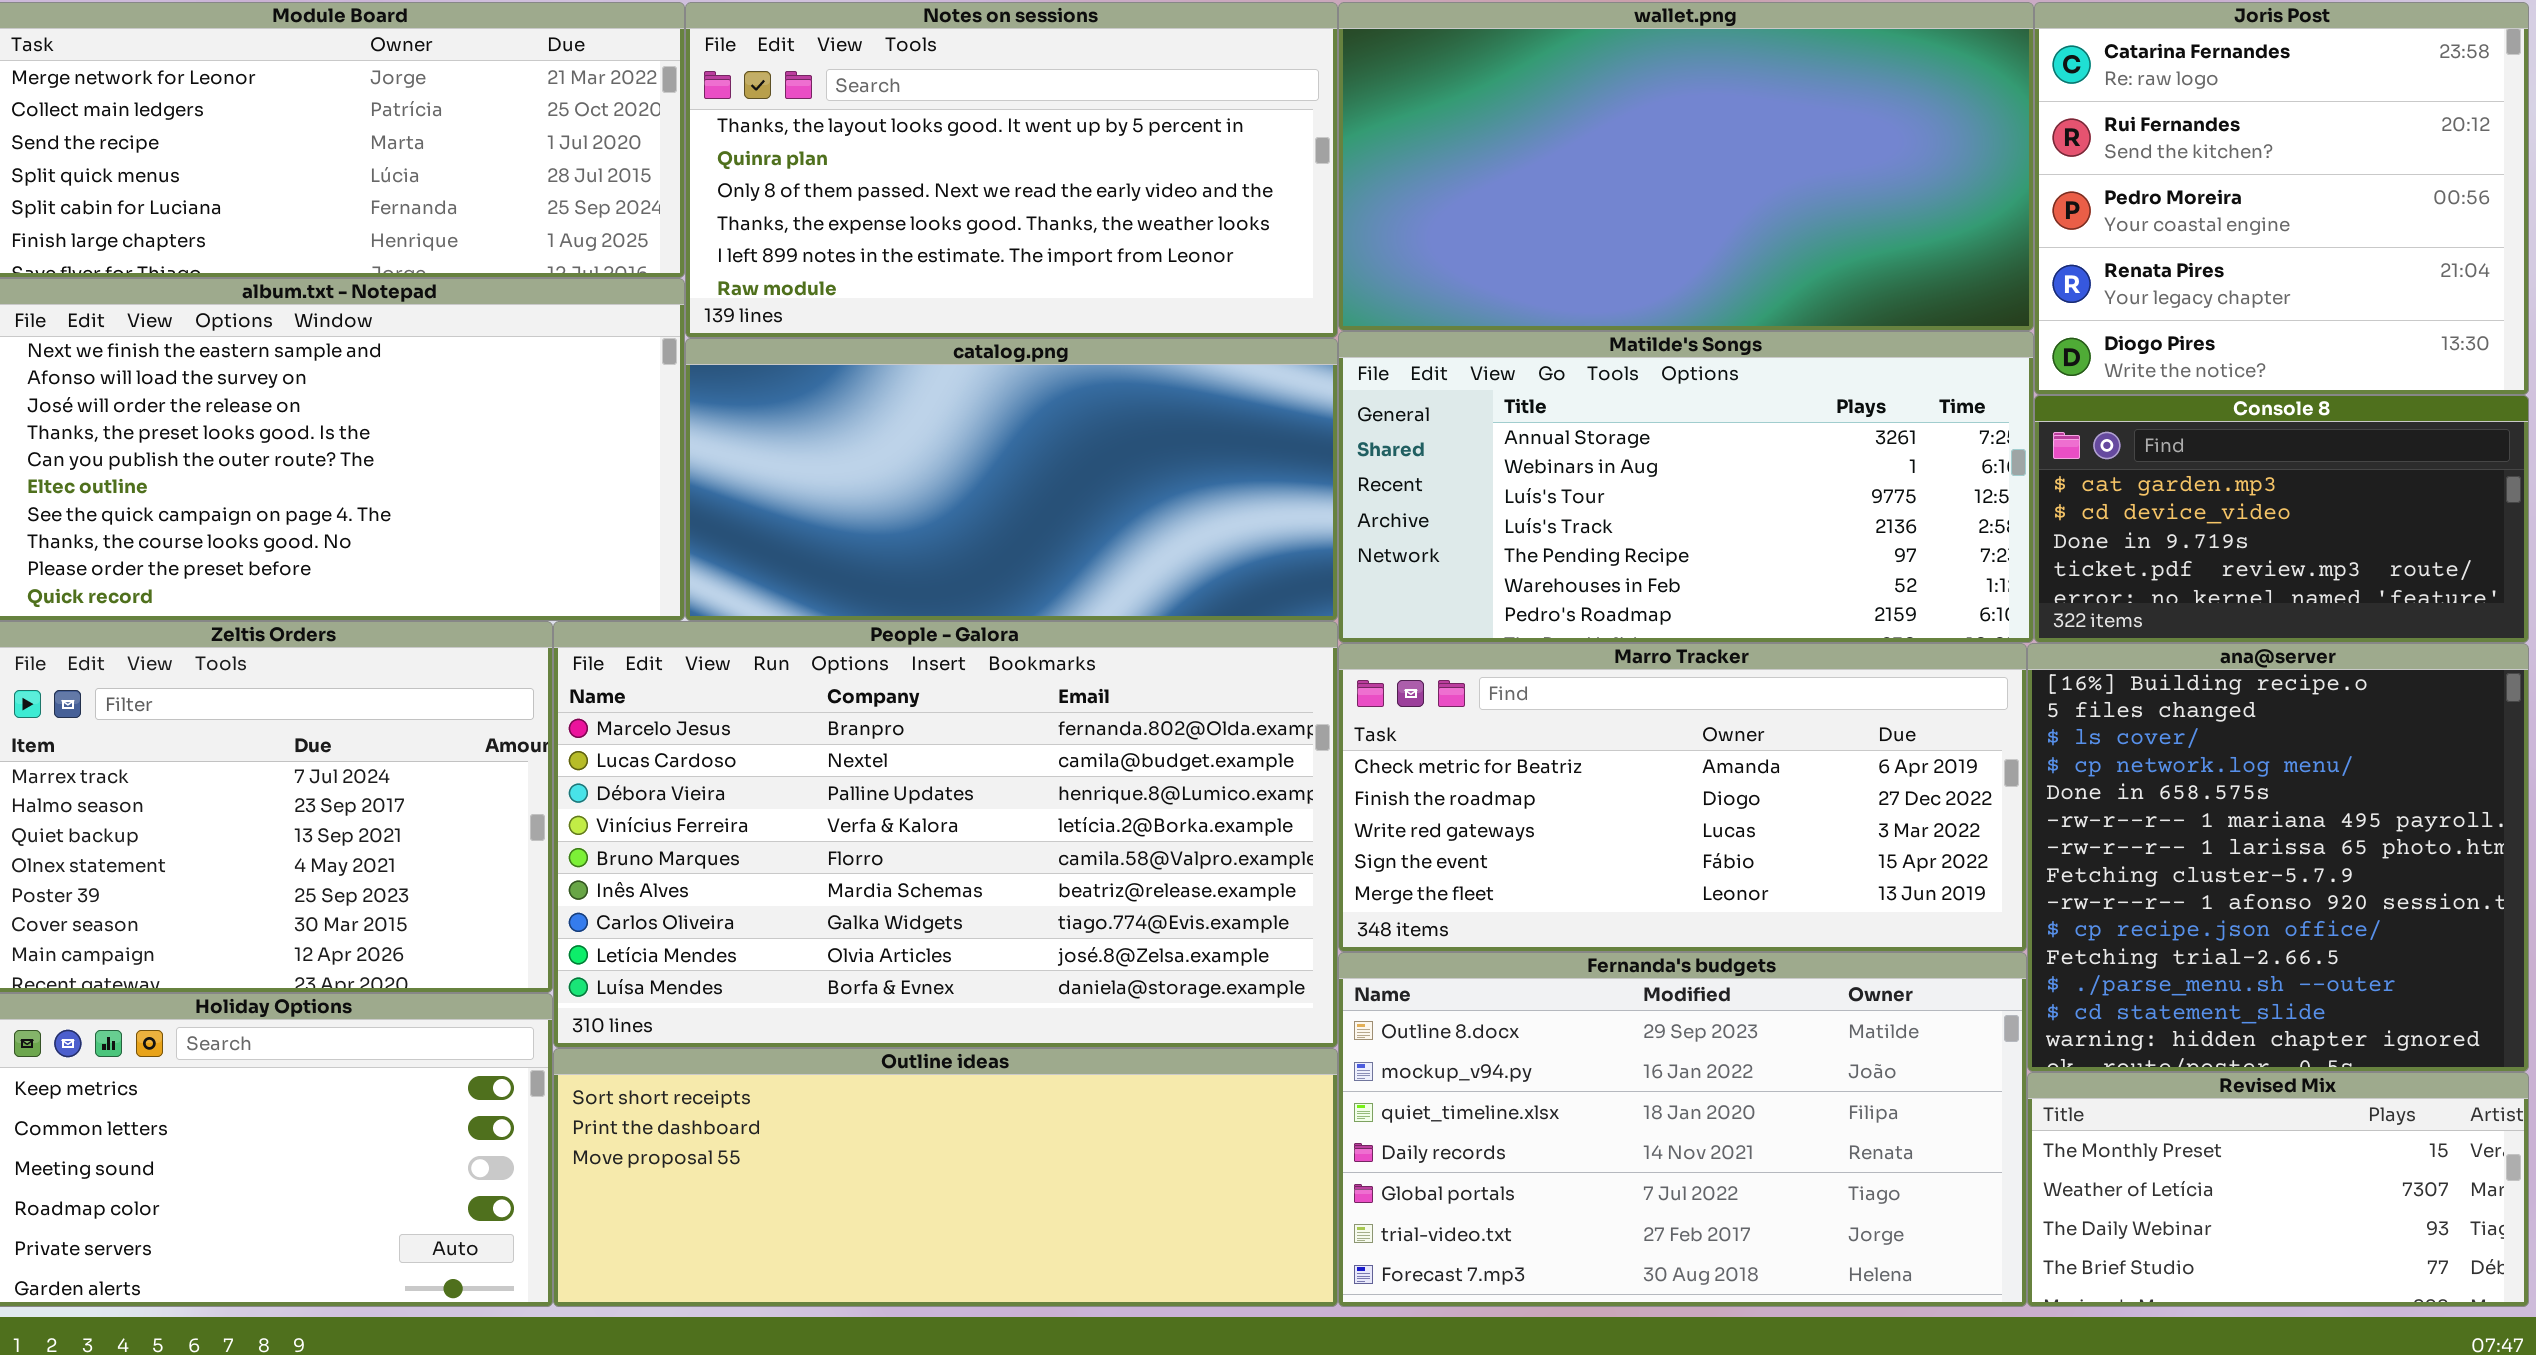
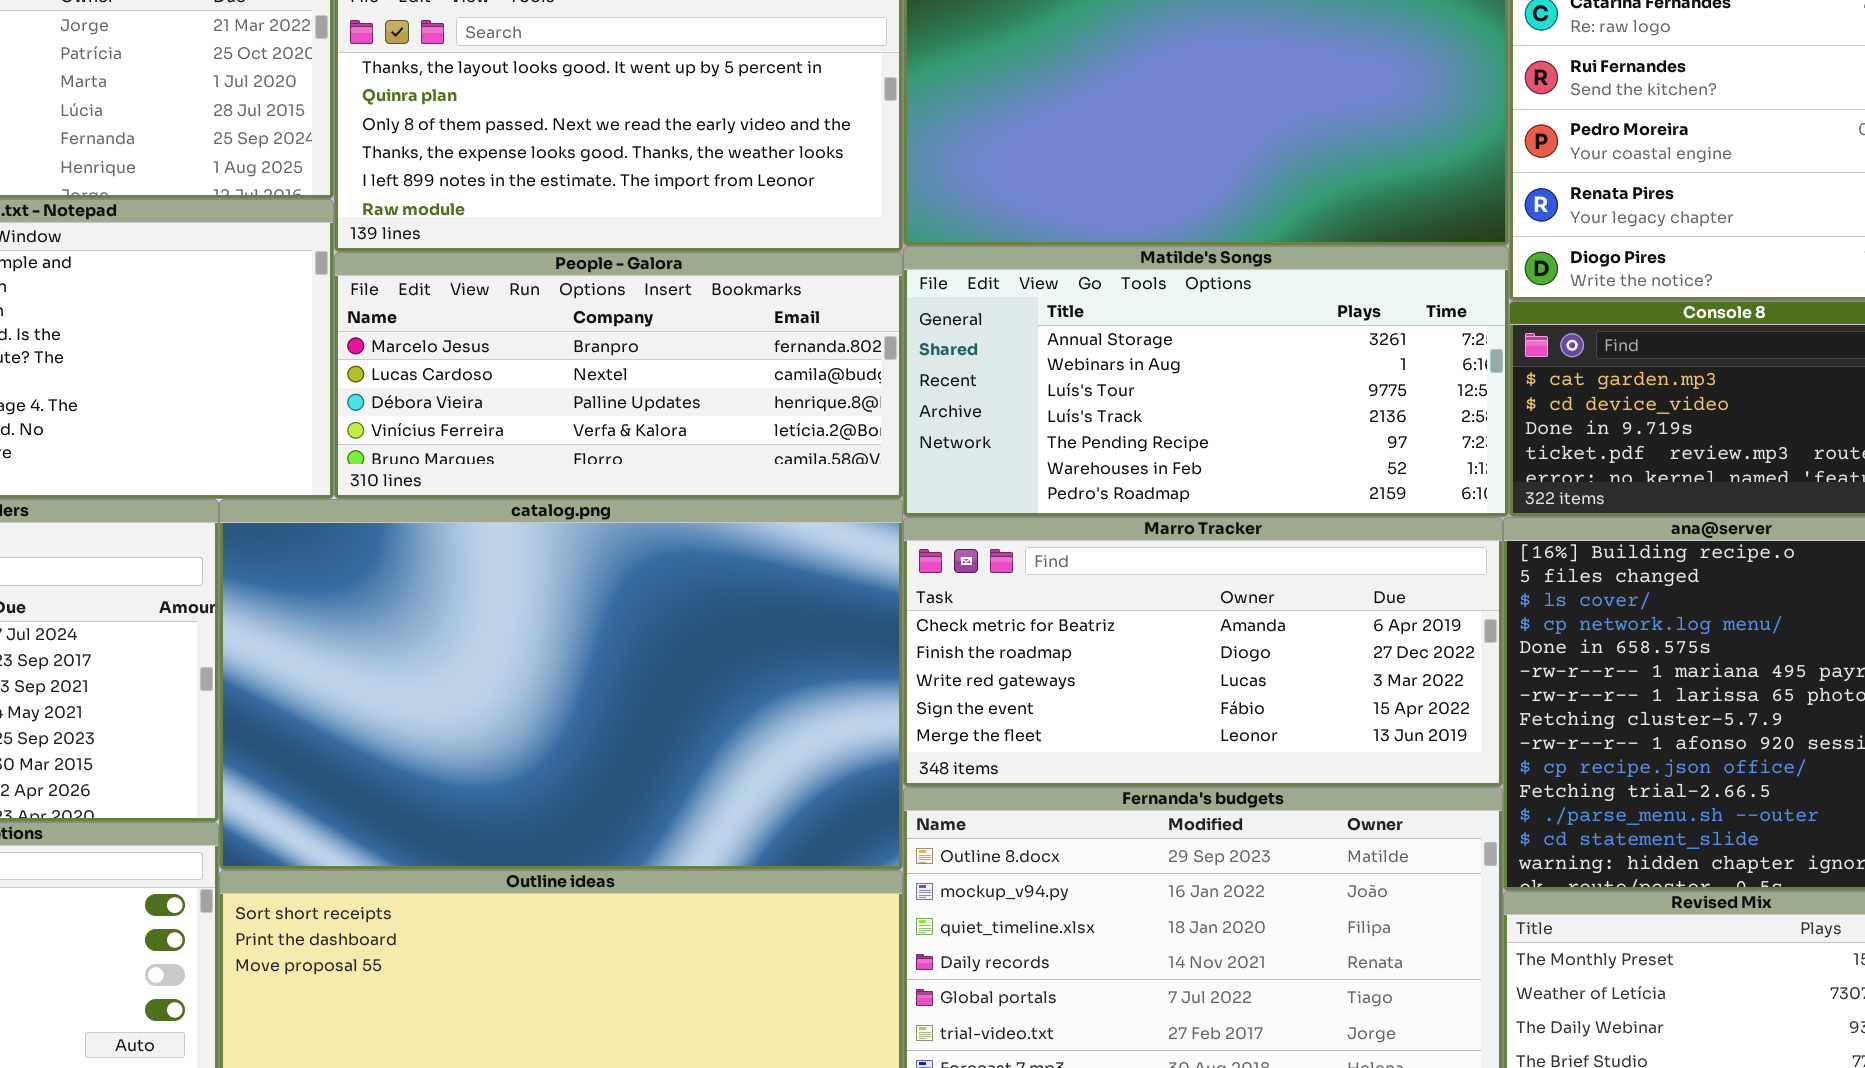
catalog.png: [685,338,1338,621] -> [219,499,903,870], moved, resized
People - Galora: [553,621,1338,1048] -> [334,252,903,499], moved, resized

